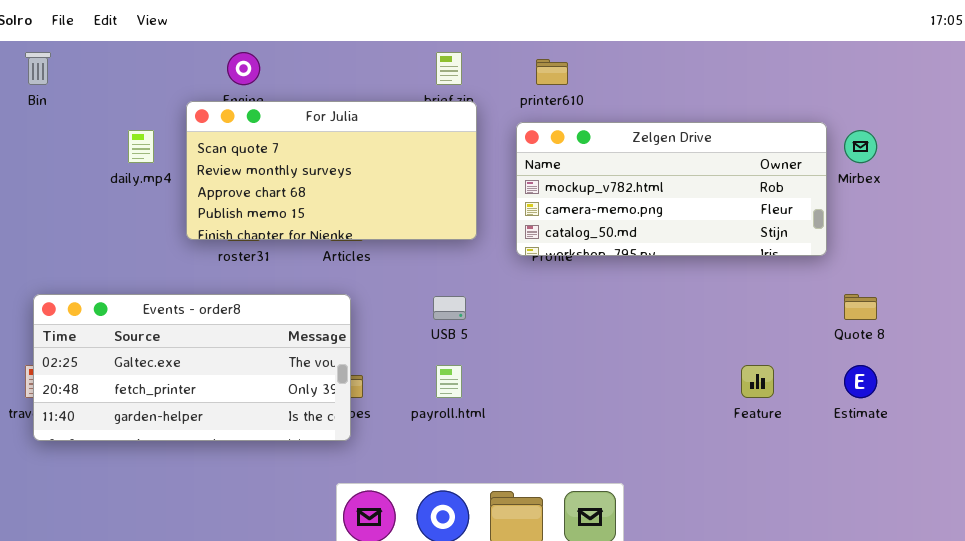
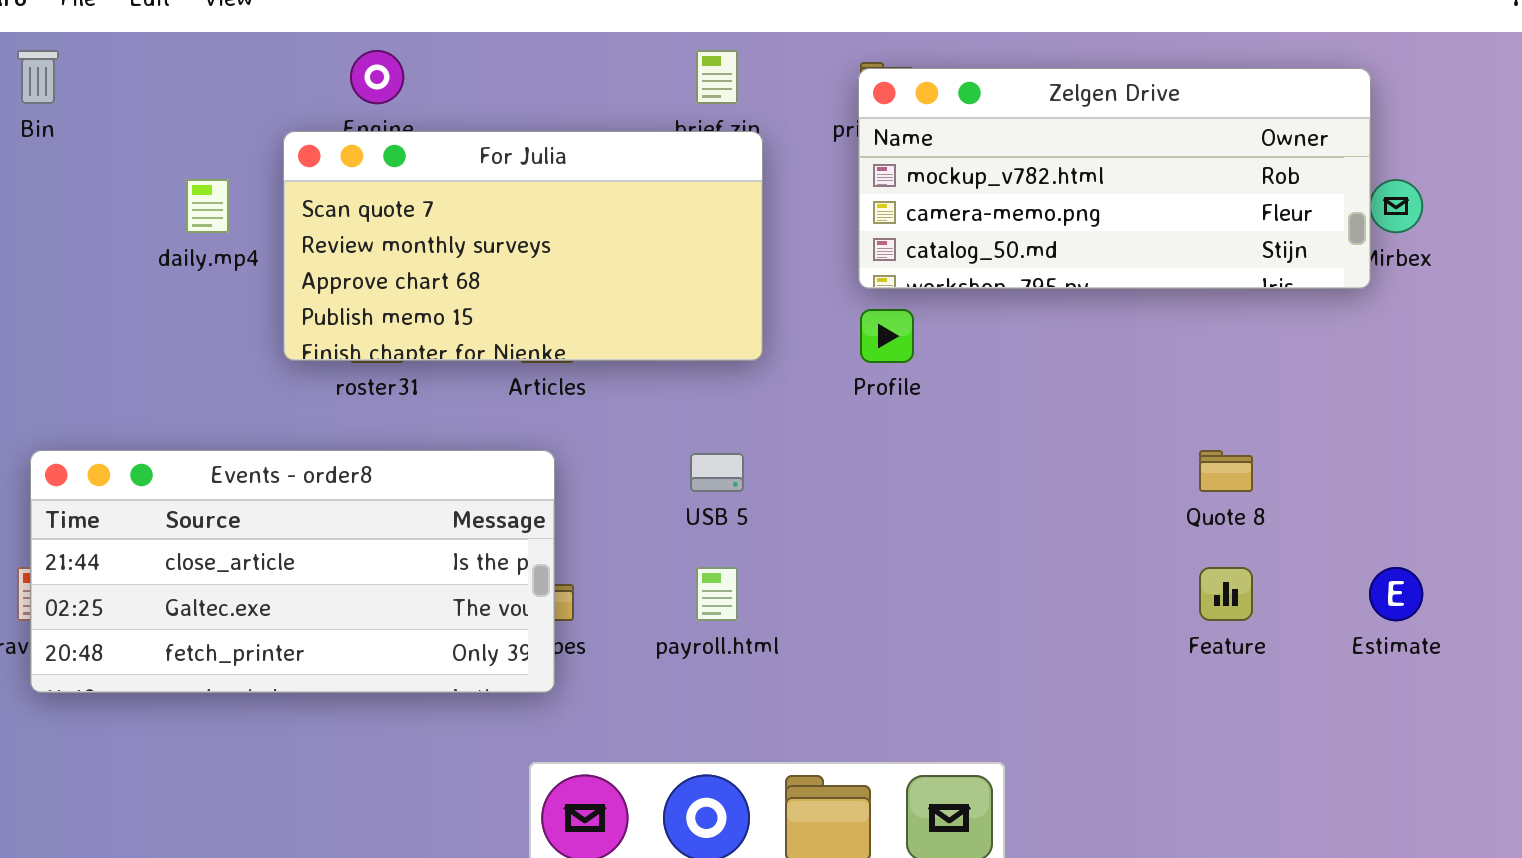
Zelgen Drive: [516,122,827,256] -> [858,68,1371,289], moved
Events - order8: [33,294,351,441] -> [30,450,555,693], scrolled up 1 row
Quote 8: [844,294,877,320] -> [1199,450,1253,492], moved

